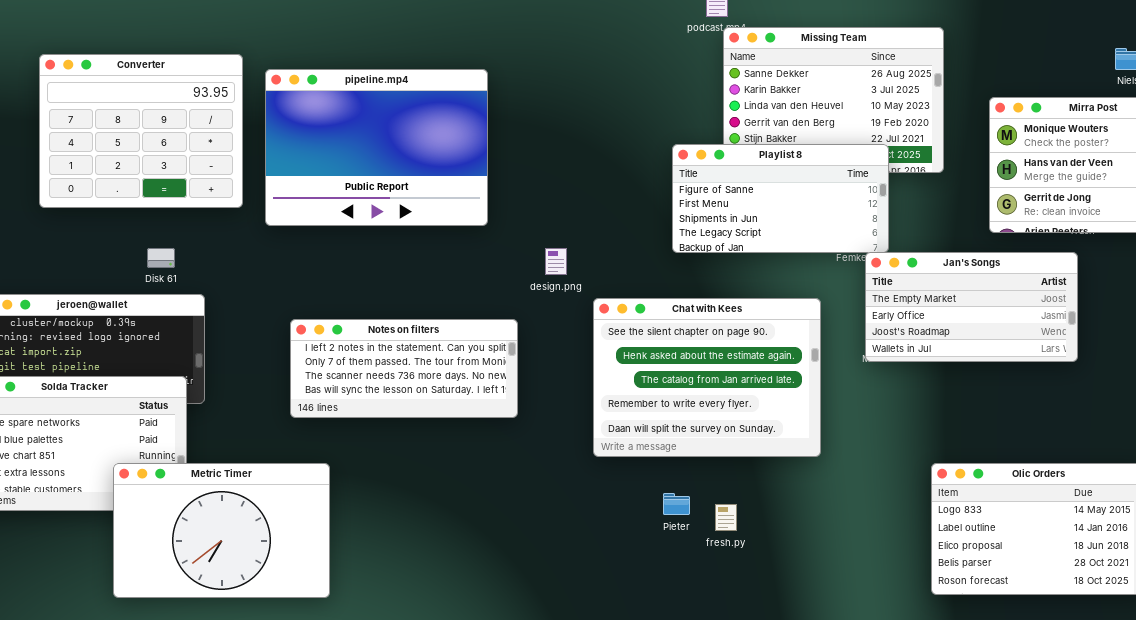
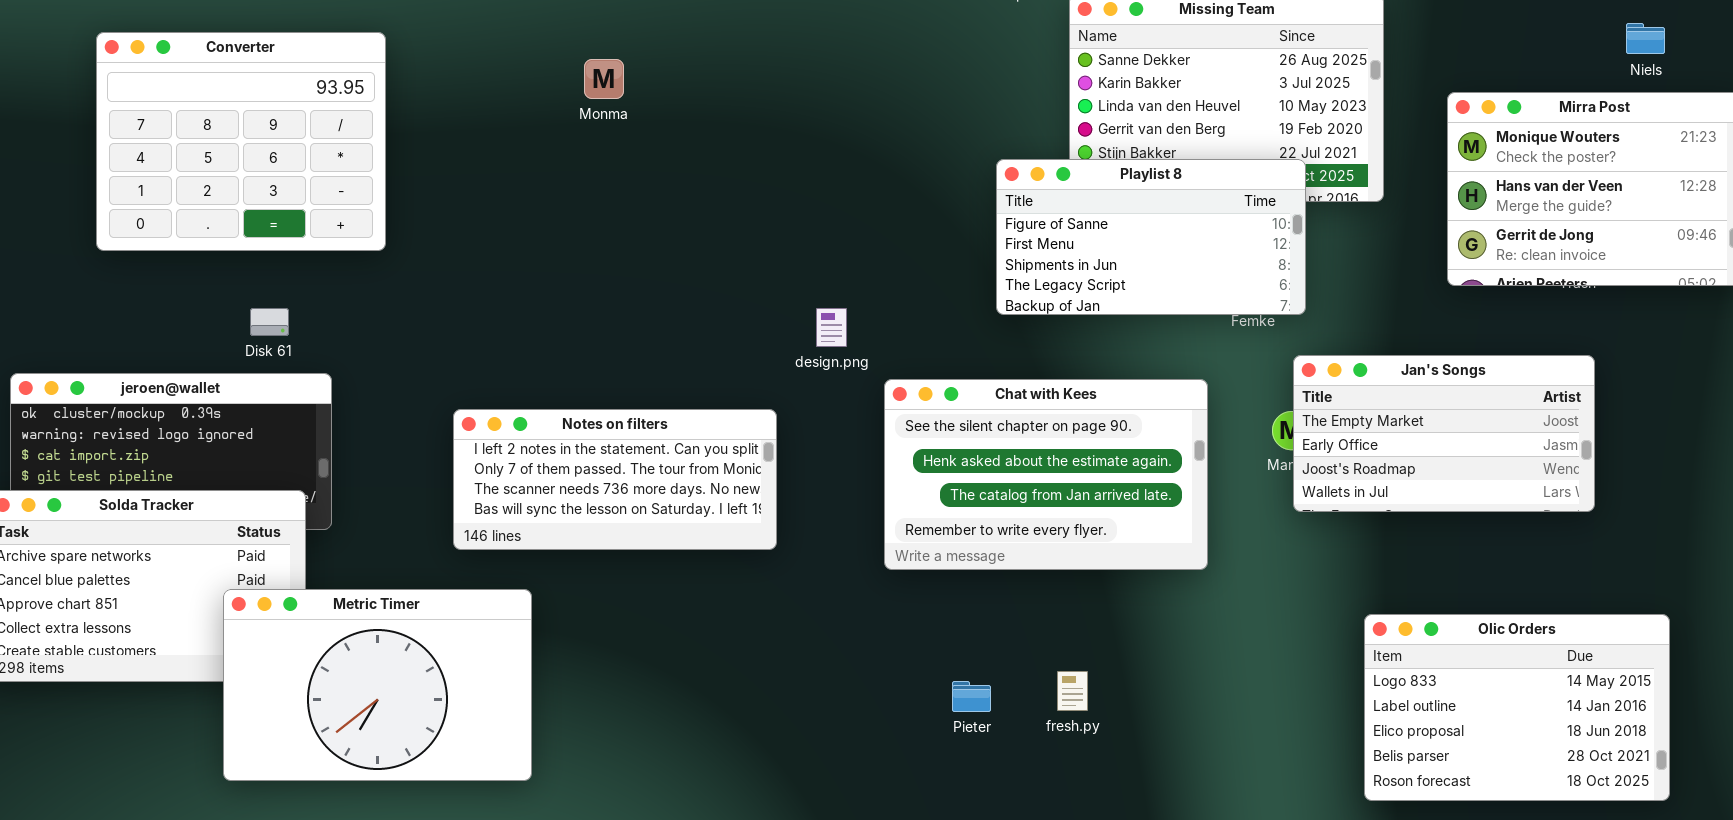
pipeline.mp4: [265,69,488,226] -> none, closed
Jan's Songs: [865,252,1078,362] -> [1293,355,1595,512], moved
Chat with Kees: [593,298,821,457] -> [884,379,1208,570], resized
Metric Timer: [113,463,330,598] -> [223,589,532,781], moved
Pieter: [663,493,690,515] -> [952,681,991,712], moved

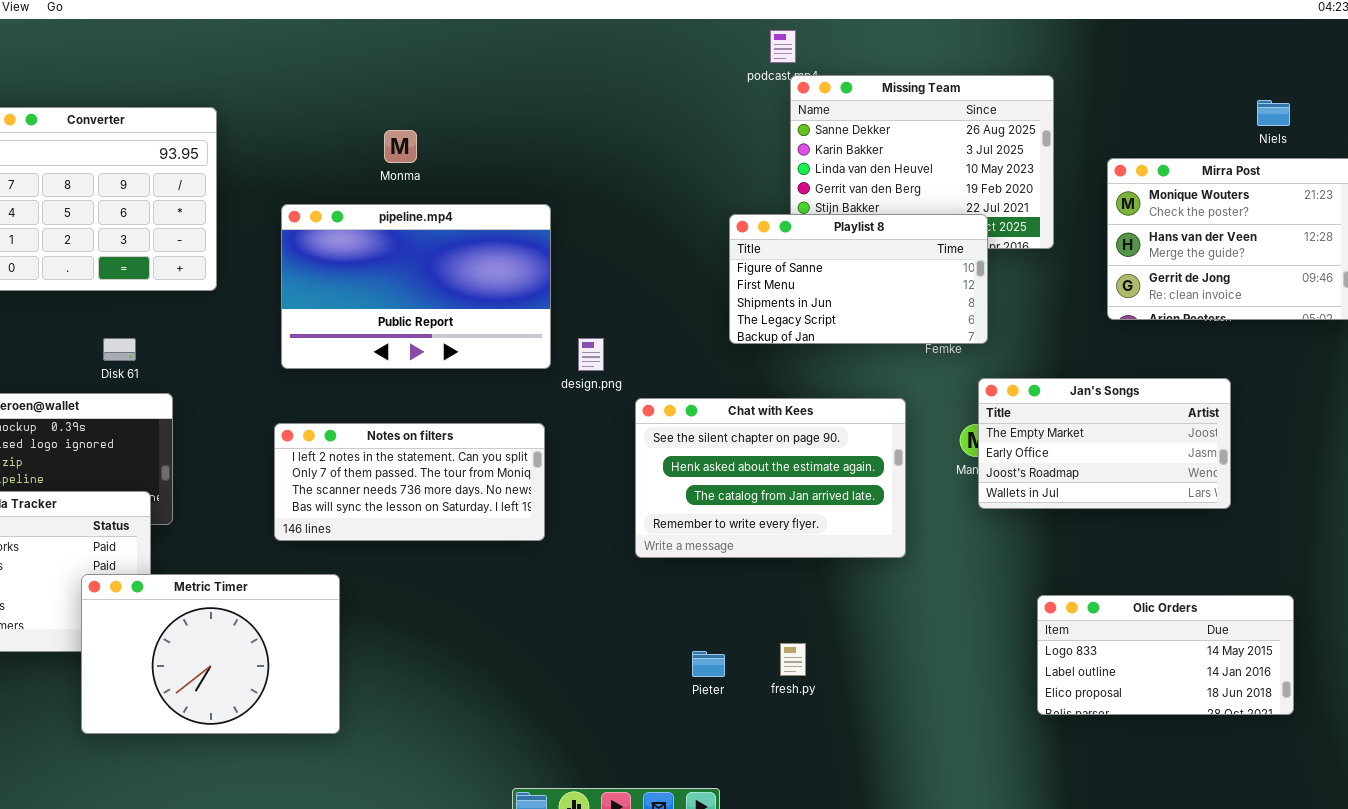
pipeline.mp4: none -> [281,204,551,369], opened
Olic Orders: [1364,614,1670,801] -> [1037,595,1294,715], resized

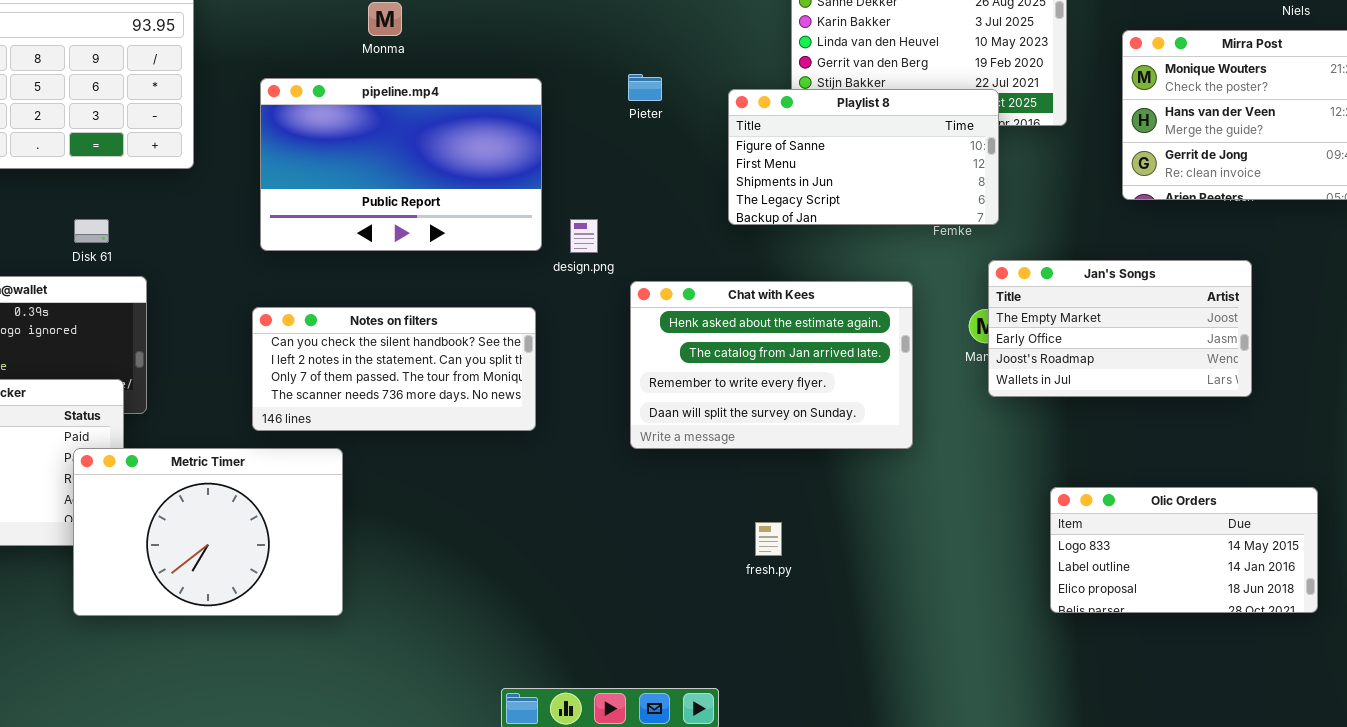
Chat with Kees: [635,398,906,558] -> [630,281,913,449], scrolled down 1 row
Notes on filters: [274,423,545,541] -> [252,307,536,431], scrolled up 1 row
Metric Timer: [81,574,340,734] -> [73,448,343,616], moved
fresh.py: [780,643,806,676] -> [755,522,782,556], moved
Pieter: [692,651,725,677] -> [628,74,662,101], moved

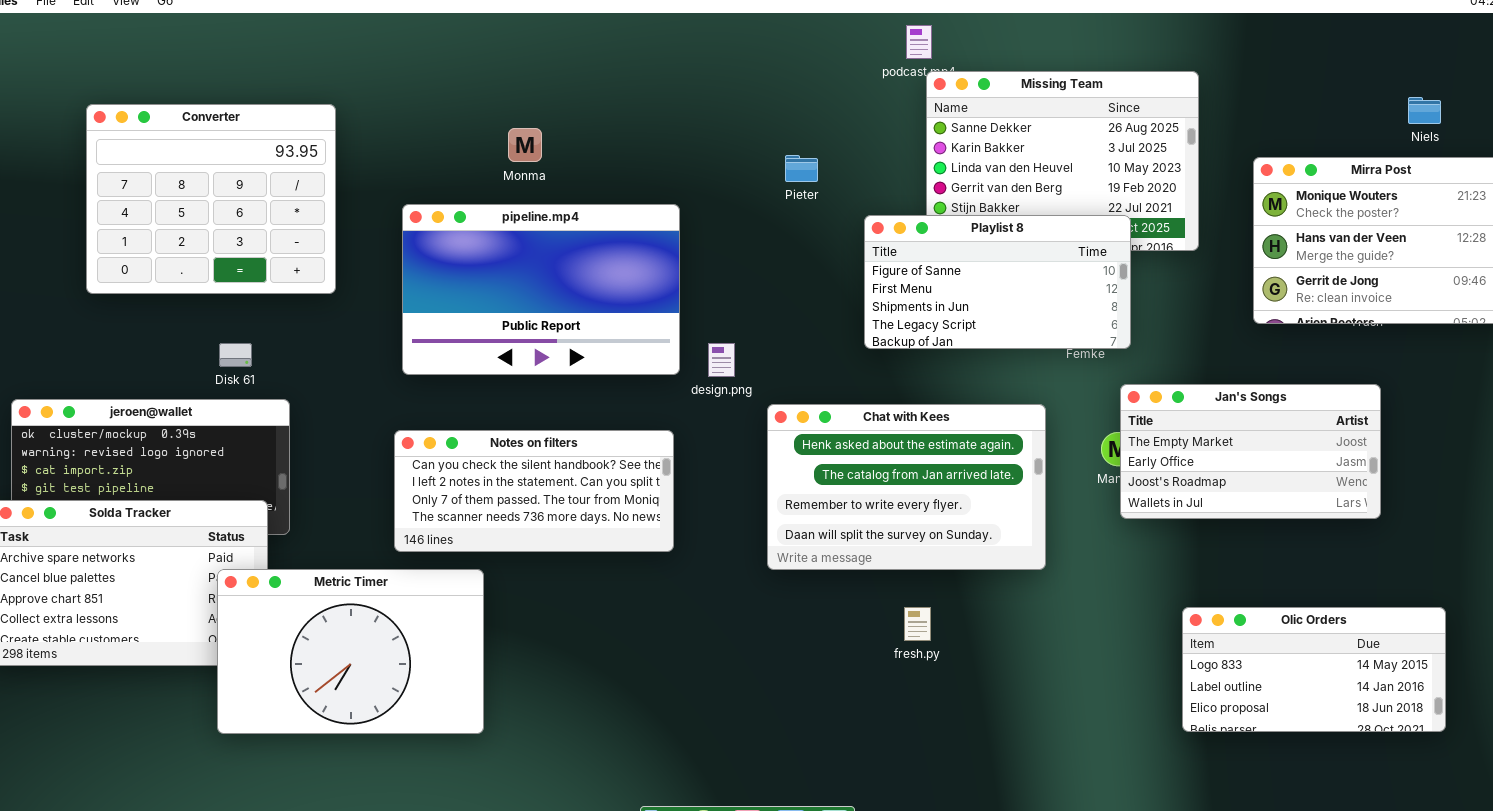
Pieter: [628,74,662,101] -> [785,155,818,182], moved
fresh.py: [755,522,782,556] -> [904,607,931,641], moved

